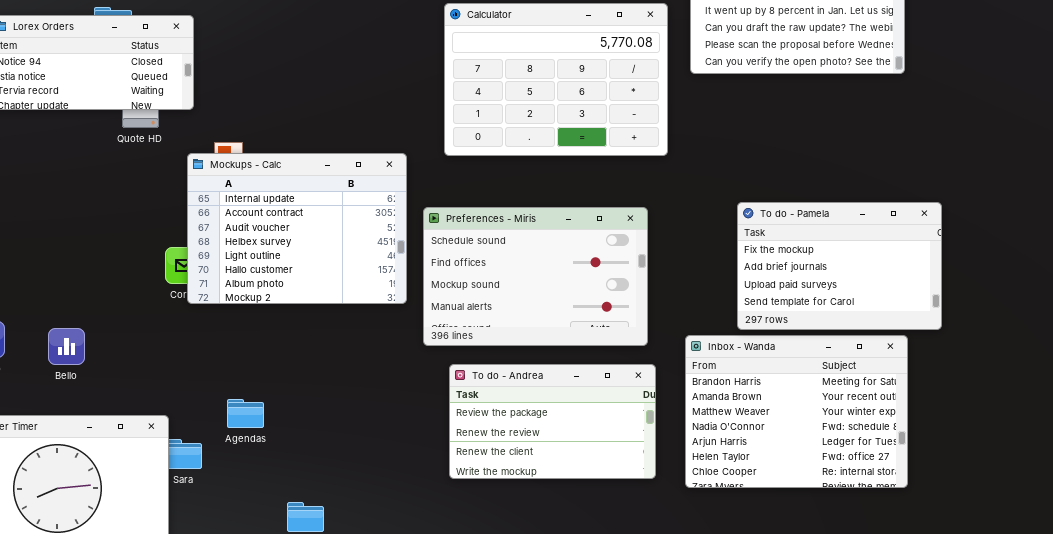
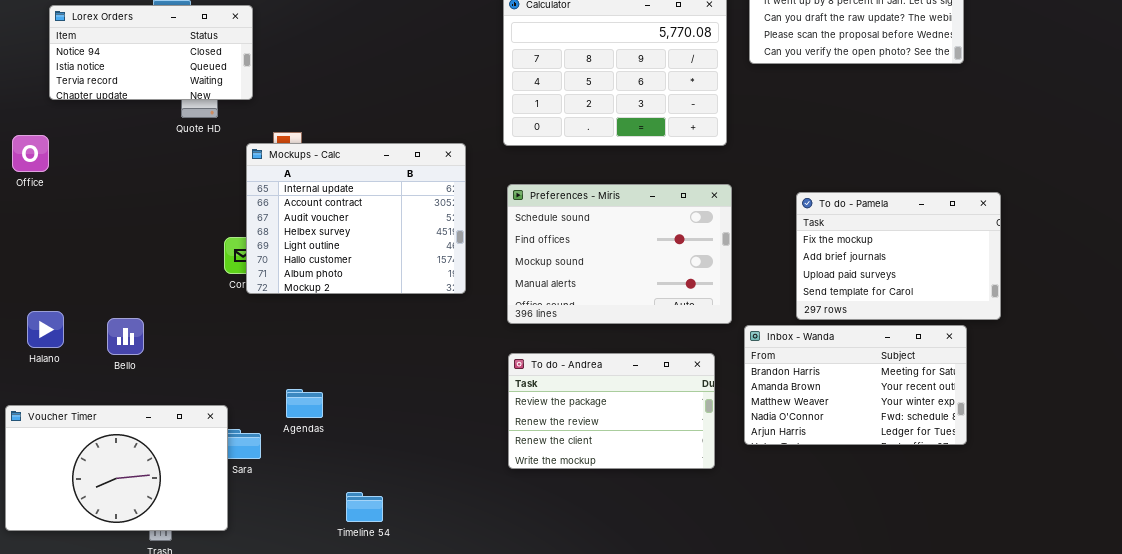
Preferences - Miris: [423,207,648,346] -> [507,184,732,324], moved
Inbox - Wanda: [685,335,908,488] -> [744,325,967,445], resized

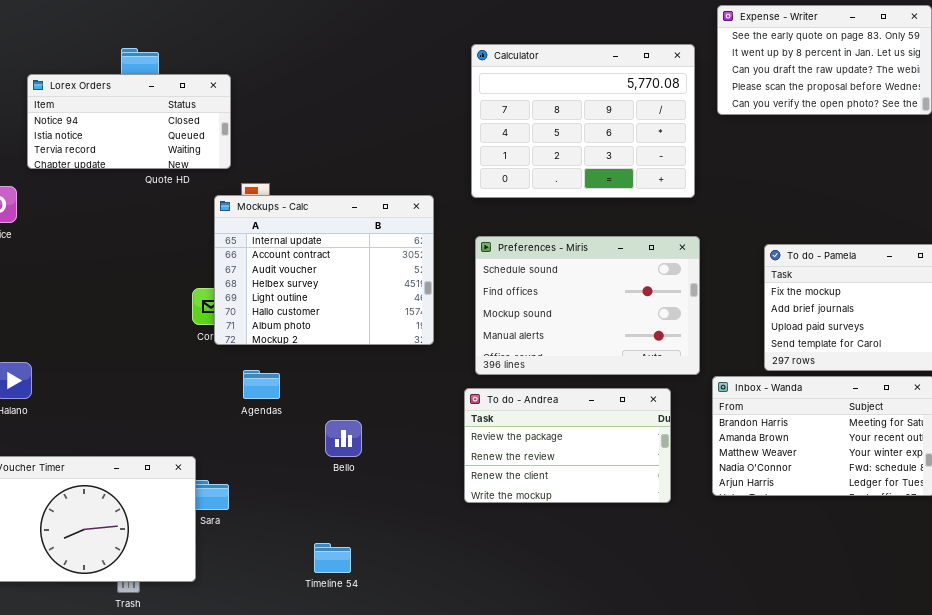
Lorex Orders: [49,5,253,100] -> [27,74,231,169], moved
Bello: [107,318,144,355] -> [325,420,362,457], moved
To do - Andrea: [508,353,715,469] -> [464,388,671,503], moved
Agendas: [286,389,323,418] -> [243,370,280,399], moved

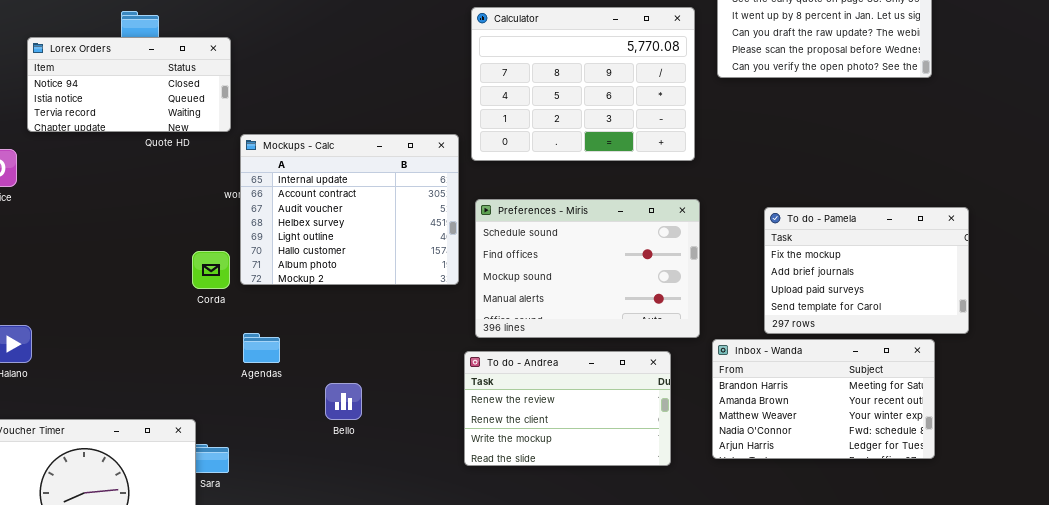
Mockups - Calc: [214,195,434,345] -> [240,134,459,285], moved
To do - Andrea: [464,388,671,503] -> [464,351,671,466], scrolled down 1 row

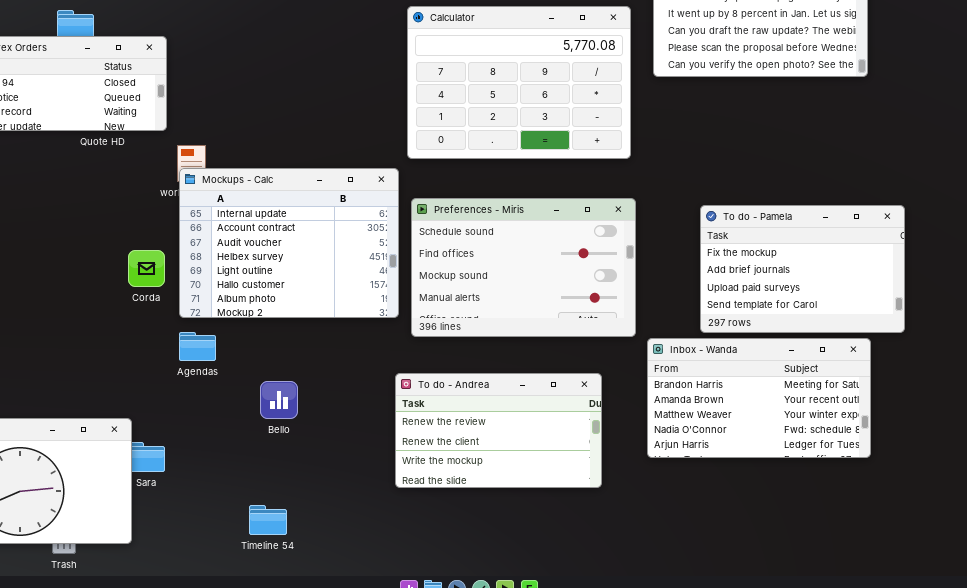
Mockups - Calc: [240,134,459,285] -> [179,168,399,318], moved
To do - Andrea: [464,351,671,466] -> [395,373,602,488], moved

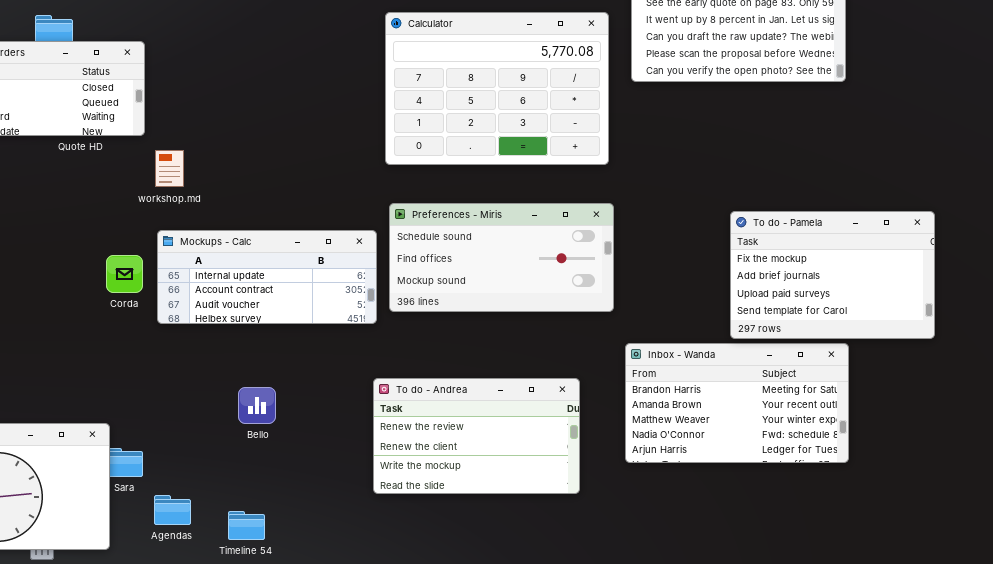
Mockups - Calc: [179,168,399,318] -> [157,230,377,324], resized
Preferences - Miris: [411,198,636,337] -> [389,203,614,312], resized
To do - Pamela: [700,205,905,333] -> [730,211,935,339], moved
Agendas: [179,332,216,361] -> [154,495,191,525], moved

